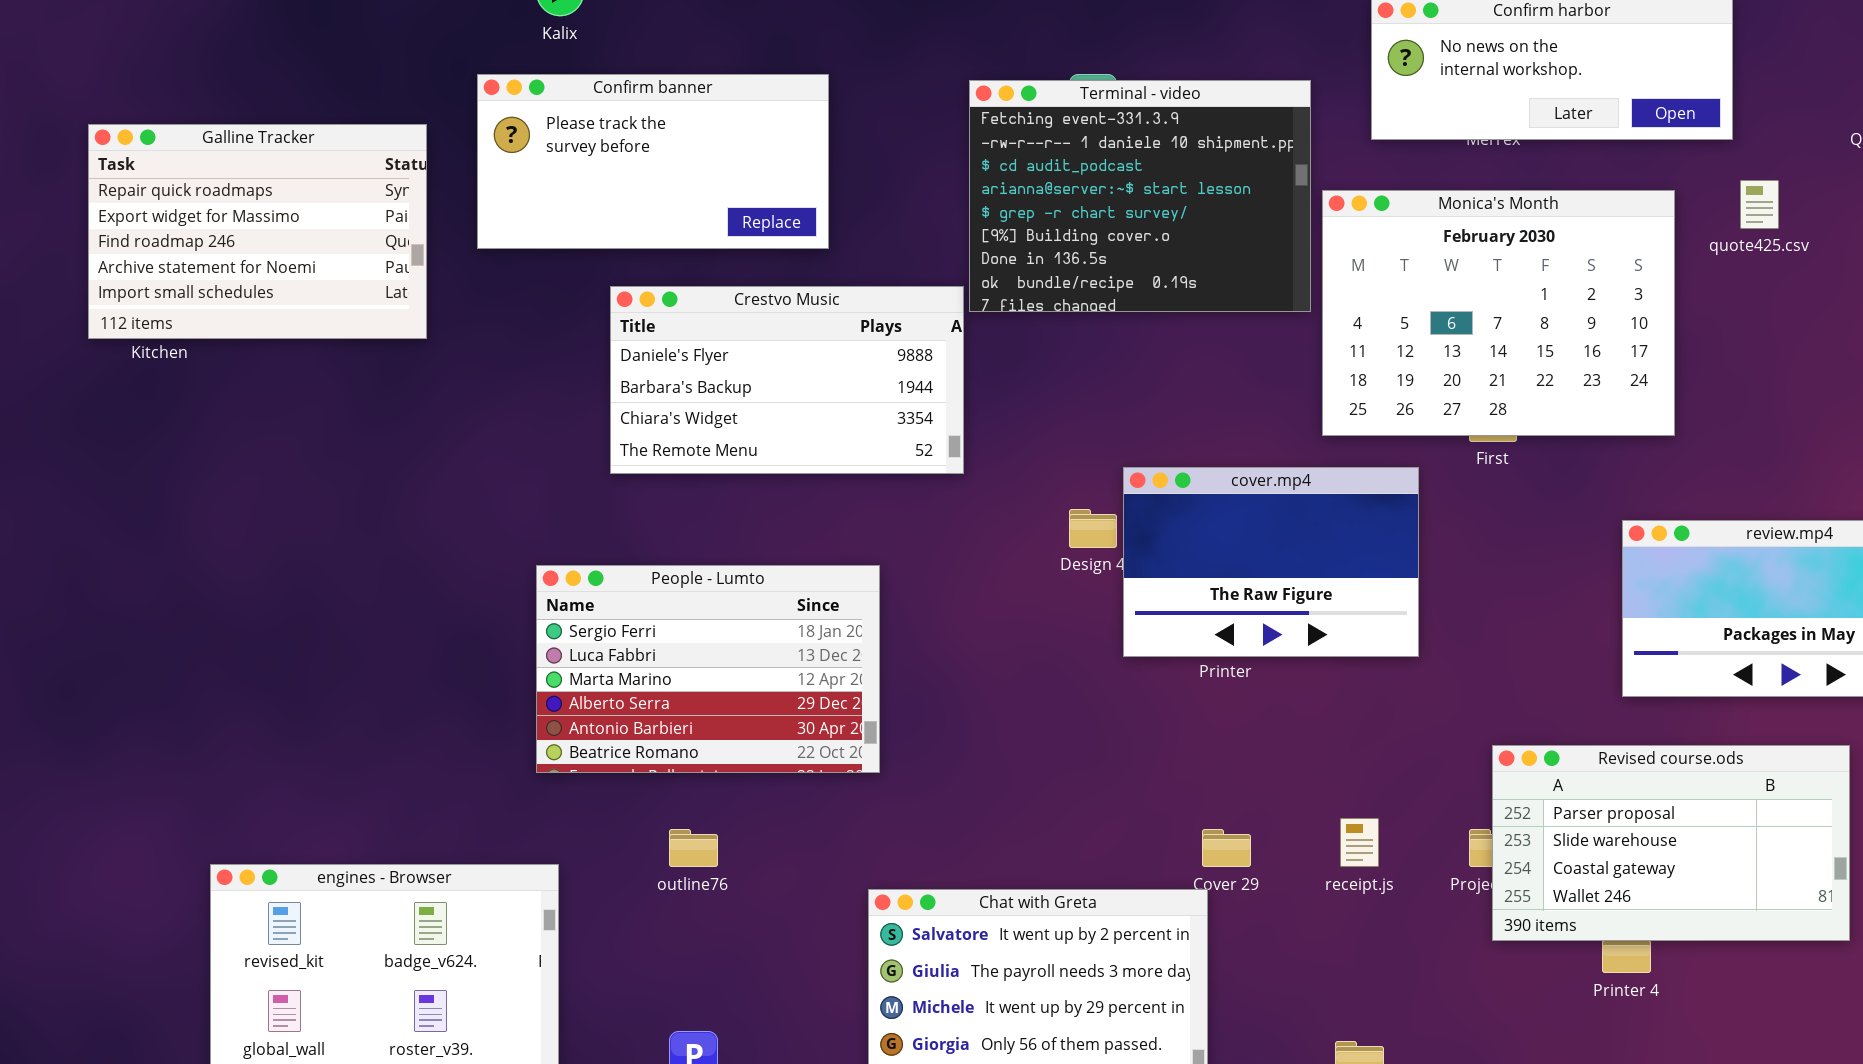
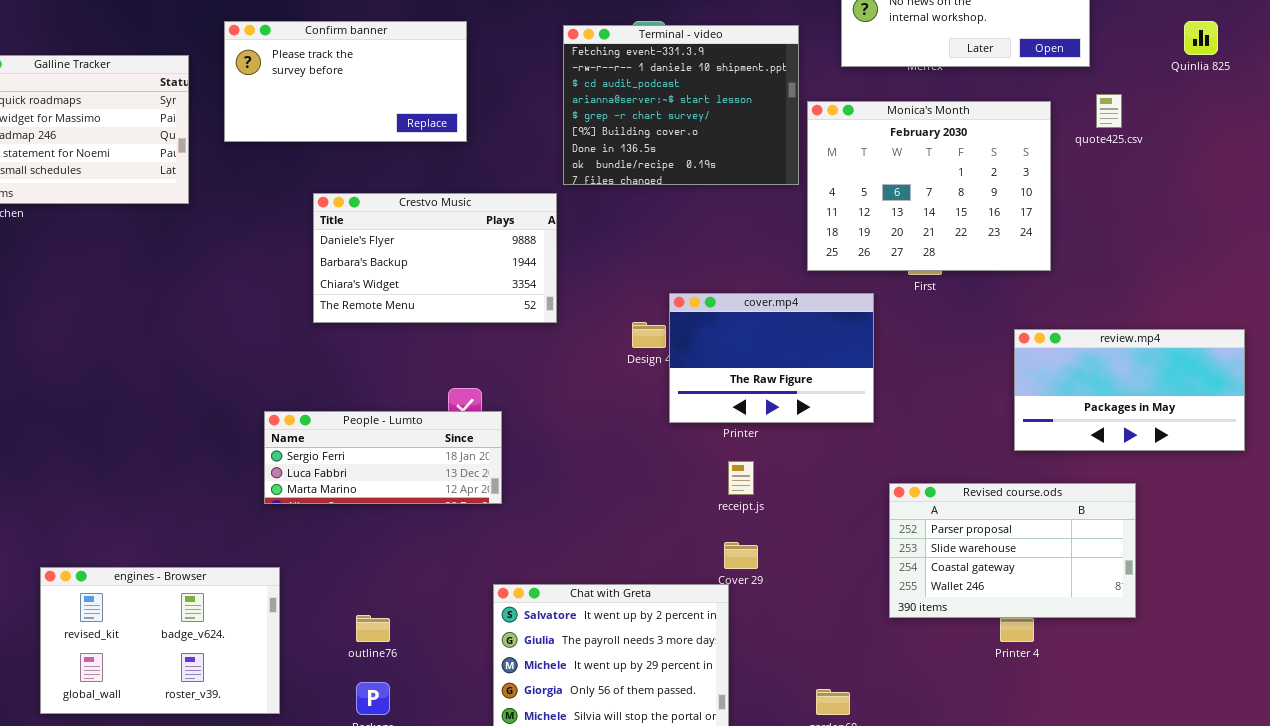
Crestvo Music: [610,286,964,474] -> [313,193,557,323], moved
People - Lumto: [536,565,880,773] -> [264,411,502,504], resized
Revised course.ods: [1492,745,1850,941] -> [889,483,1136,618], moved
receipt.js: [1340,818,1379,867] -> [728,461,754,495], moved
outline76: [669,829,718,867] -> [356,615,390,642], moved

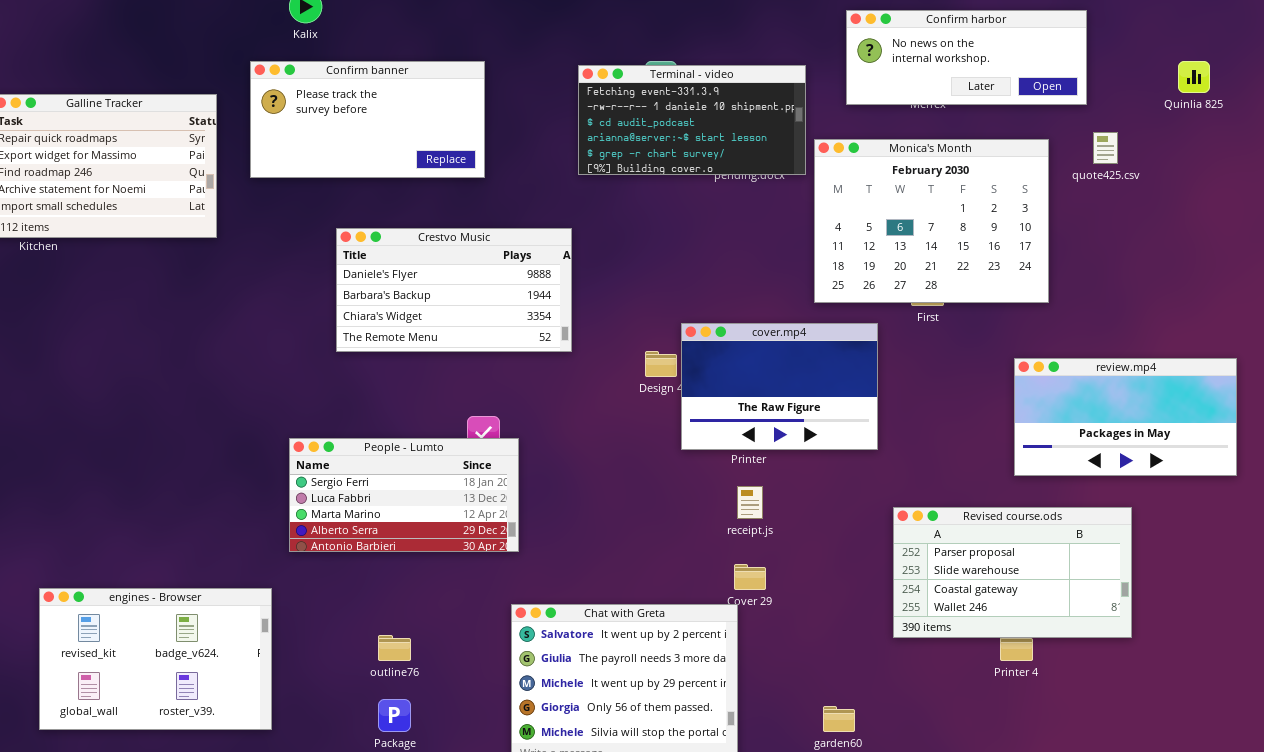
Terminal - video: [563,25,799,185] -> [578,65,806,175], resized
People - Lumto: [264,411,502,504] -> [289,438,519,552], resized
engines - Browser: [40,567,280,714] -> [39,588,272,730], moved

